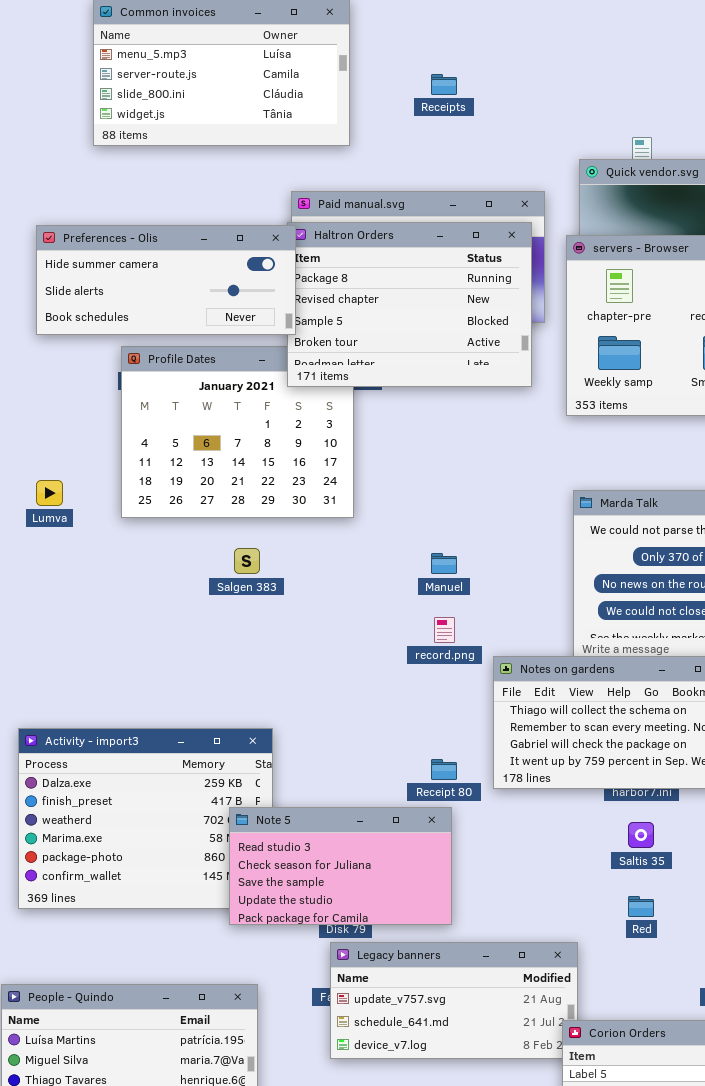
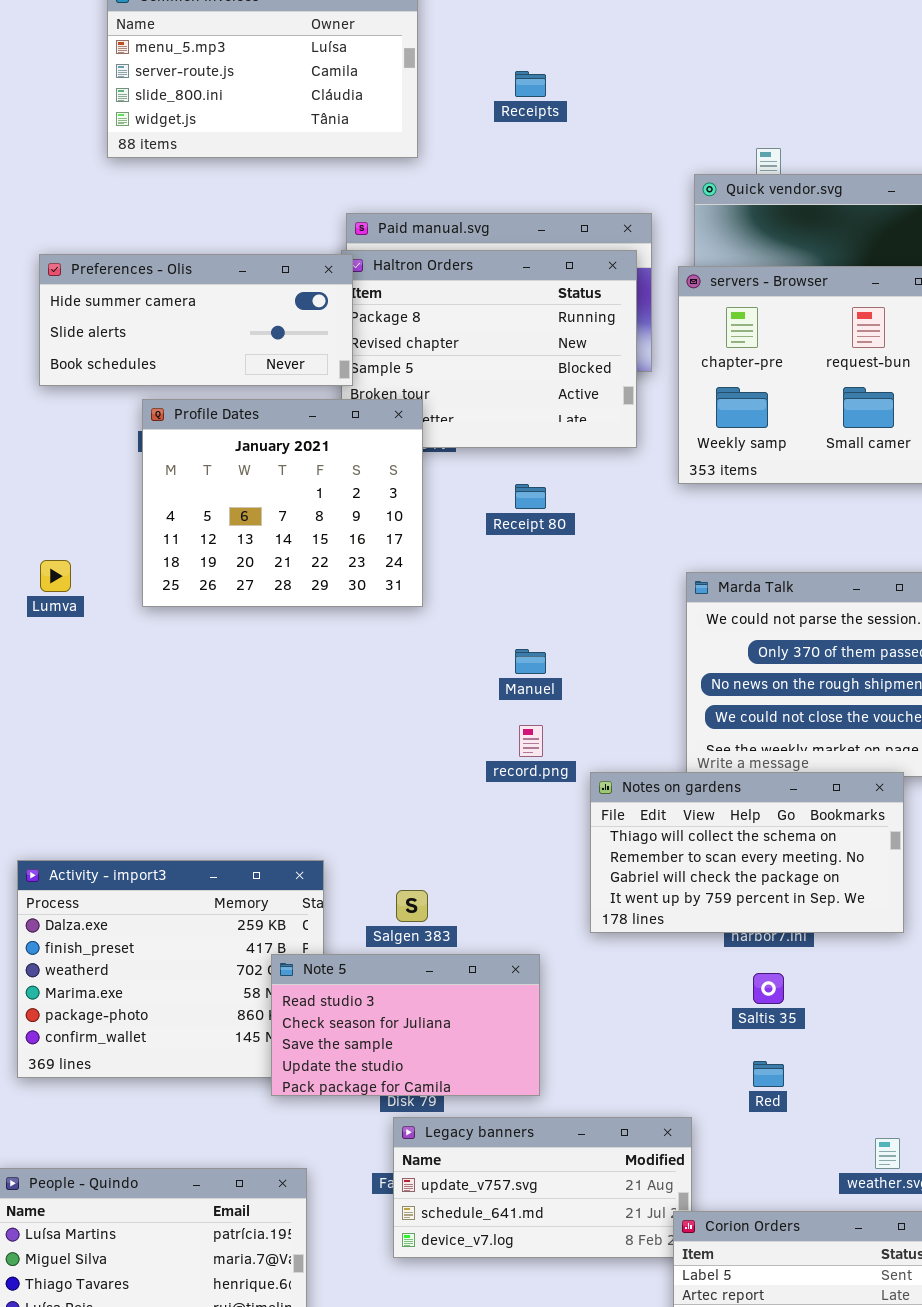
Profile Dates: [121,346,354,518] -> [142,399,423,607], raised
Salgen 383: [234,548,260,574] -> [396,890,428,922], moved
Receipt 80: [431,759,457,780] -> [515,484,546,509], moved

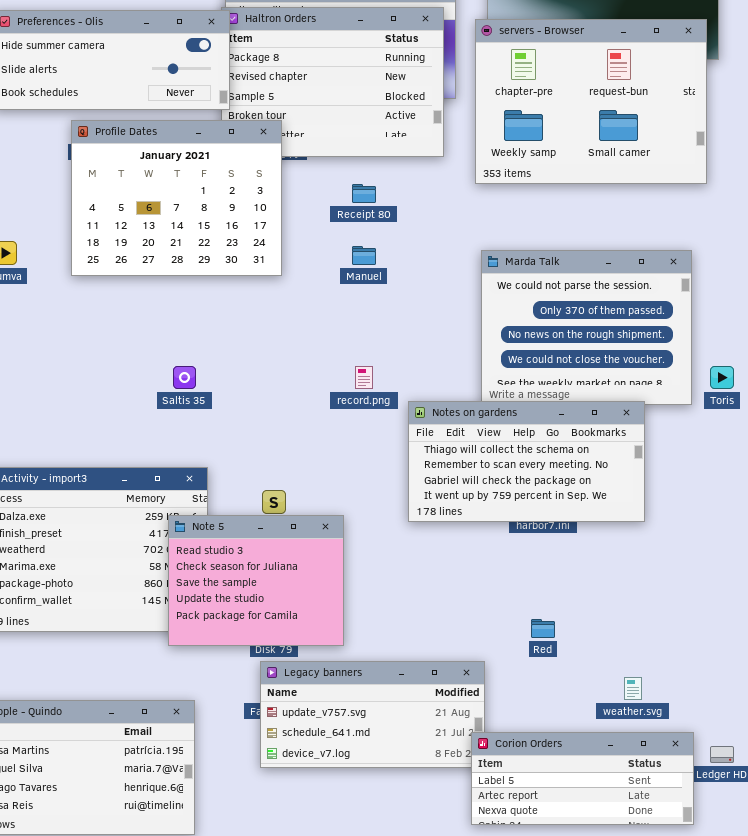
Manuel: [515,649,546,674] -> [352,246,376,265], moved
Note 5: [271,954,540,1096] -> [168,515,344,646], resized
Saltis 35: [753,973,784,1004] -> [173,366,196,389], moved

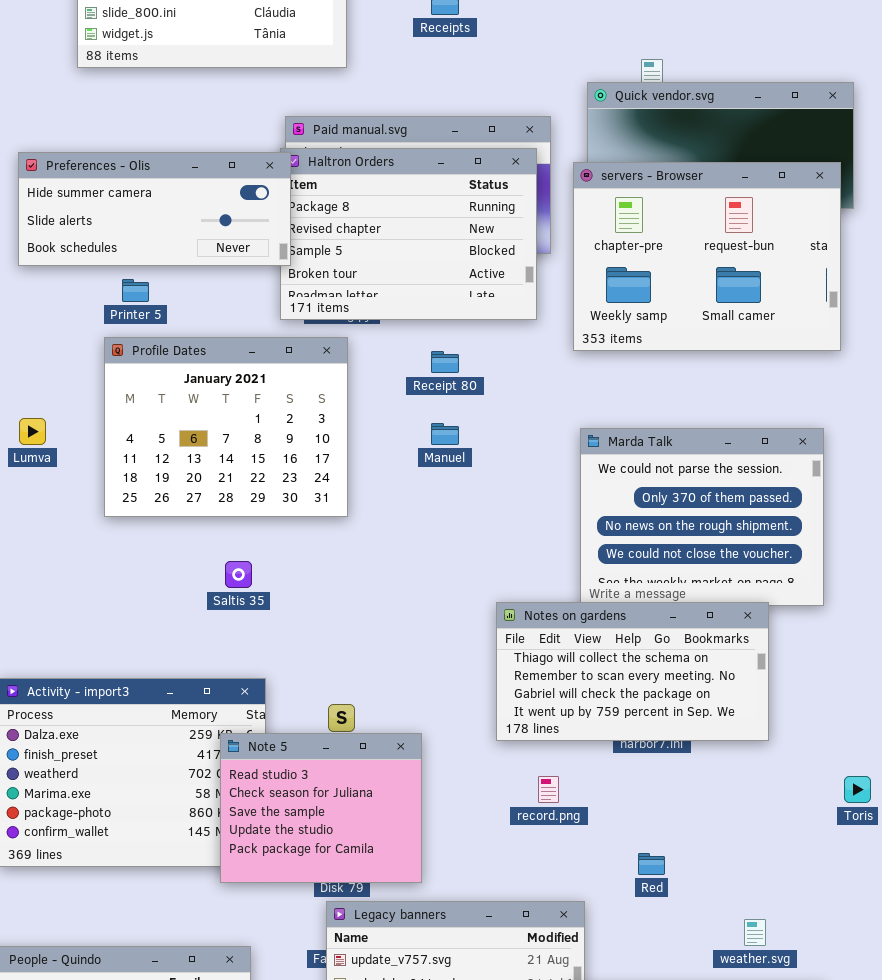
Profile Dates: [71,120,282,276] -> [104,337,348,517], moved
record.png: [355,366,373,389] -> [538,776,559,803], moved
Toris: [710,366,734,389] -> [844,776,871,803], moved

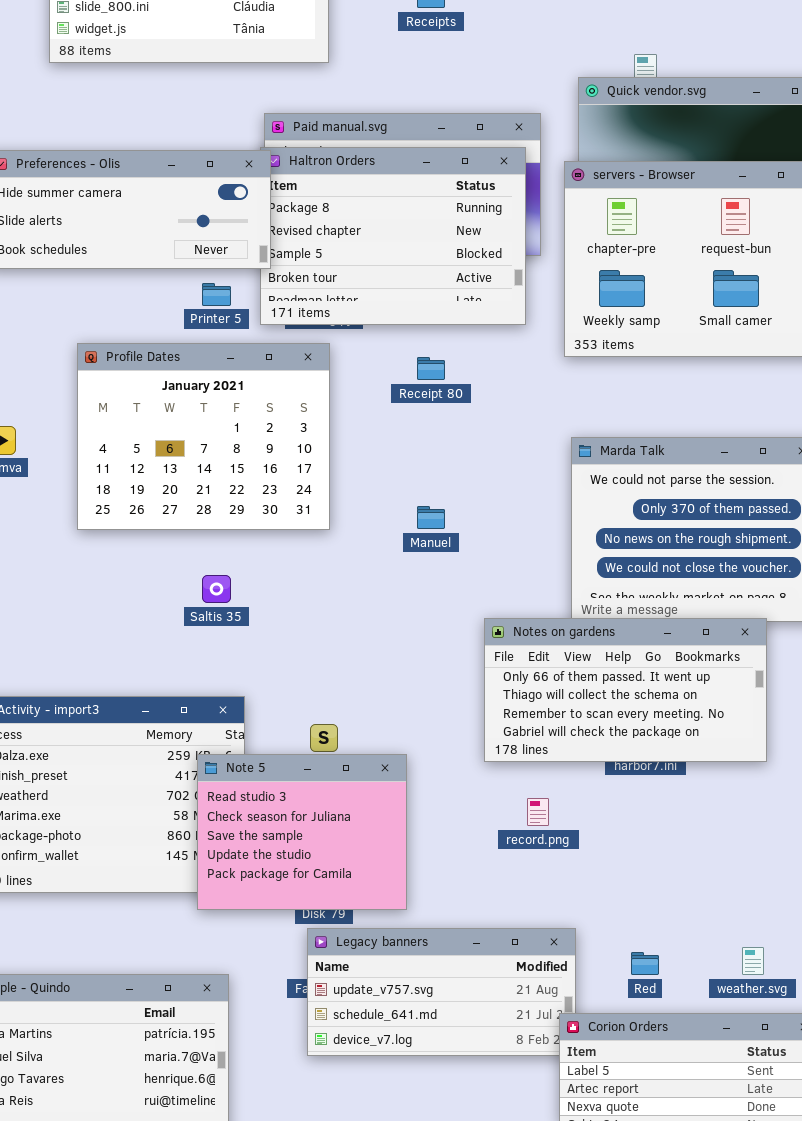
Printer 5: [122,279,149,302] -> [202,283,231,306], moved
Manuel: [431,423,459,445] -> [417,506,445,529], moved
Notes on gardens: [496,602,769,741] -> [484,618,767,762], scrolled up 1 row
Red: [638,853,665,875] -> [631,952,659,975], moved

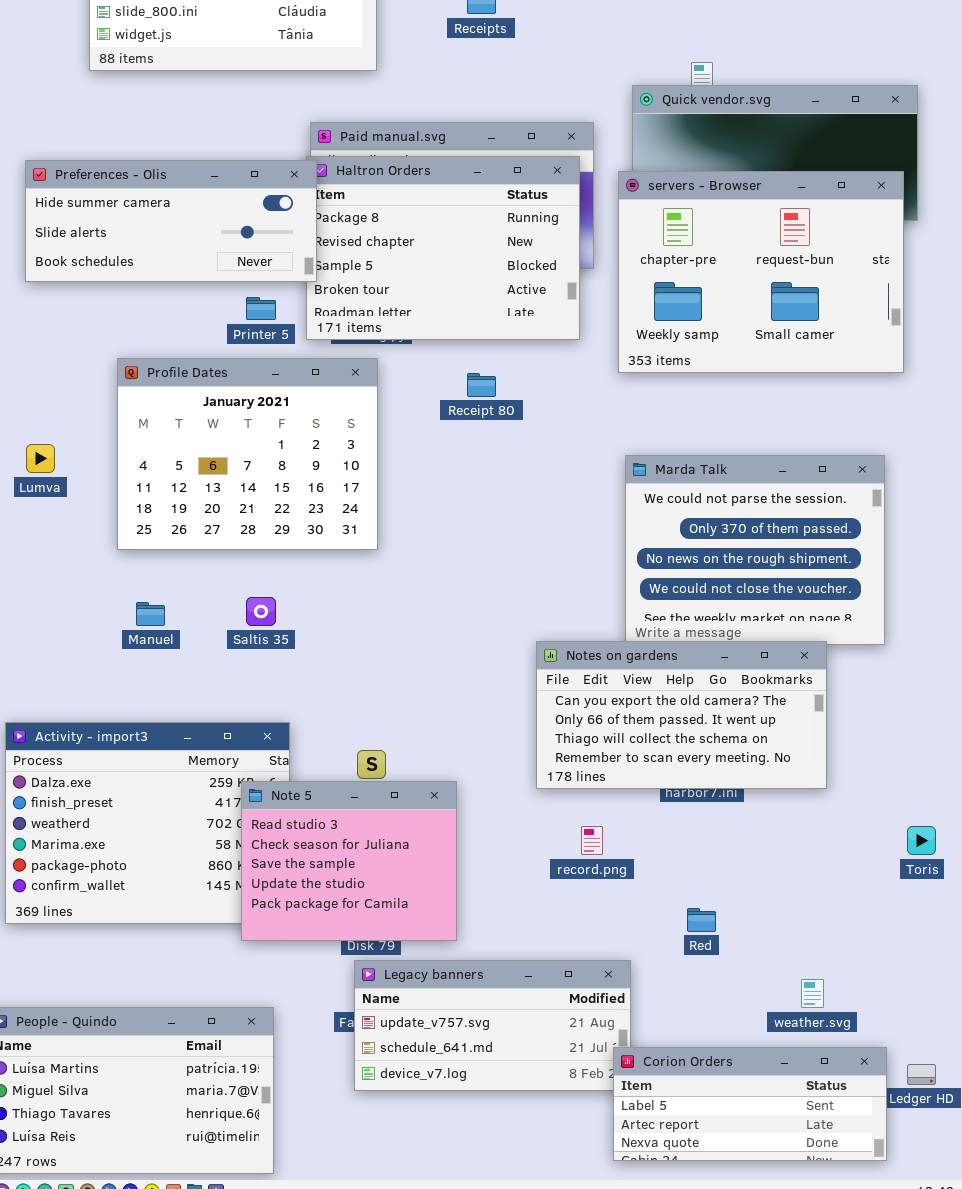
Manuel: [417,506,445,529] -> [136,602,165,626], moved
Notes on gardens: [484,618,767,762] -> [536,641,827,789], scrolled up 1 row
Red: [631,952,659,975] -> [687,908,716,932], moved

